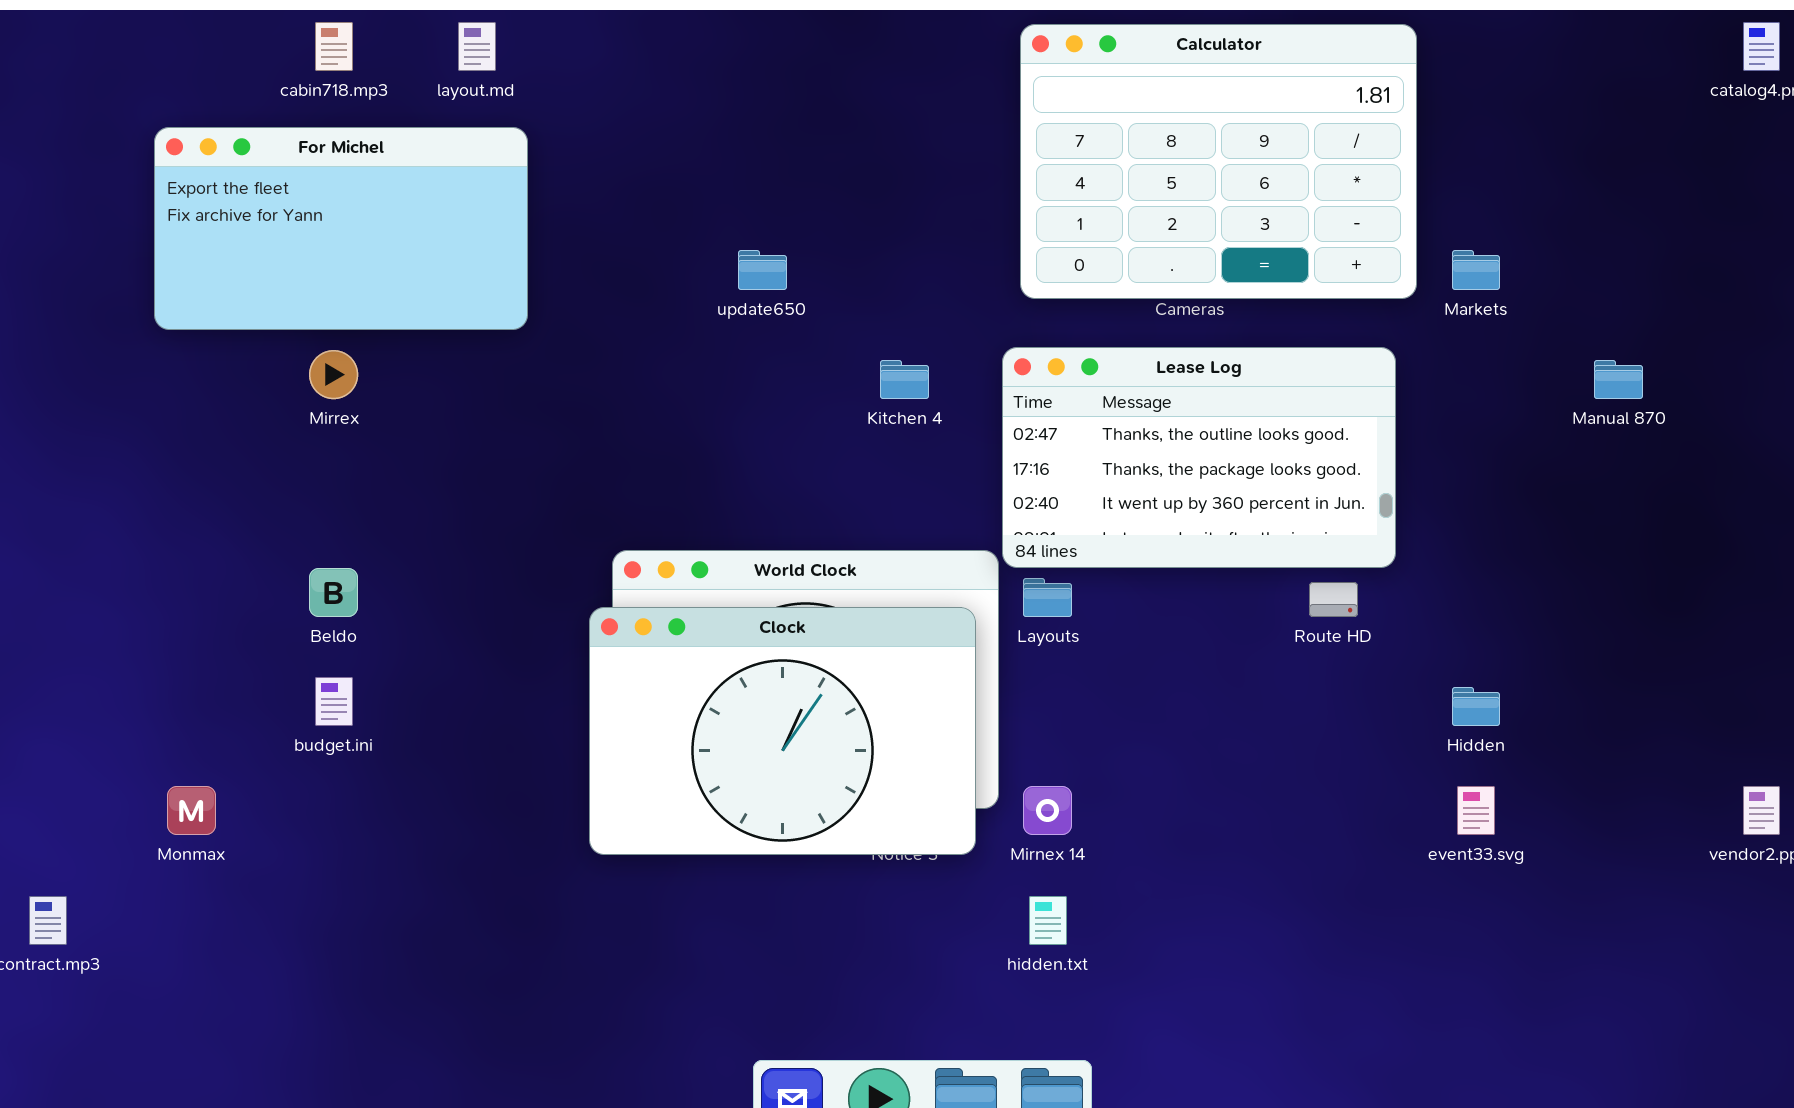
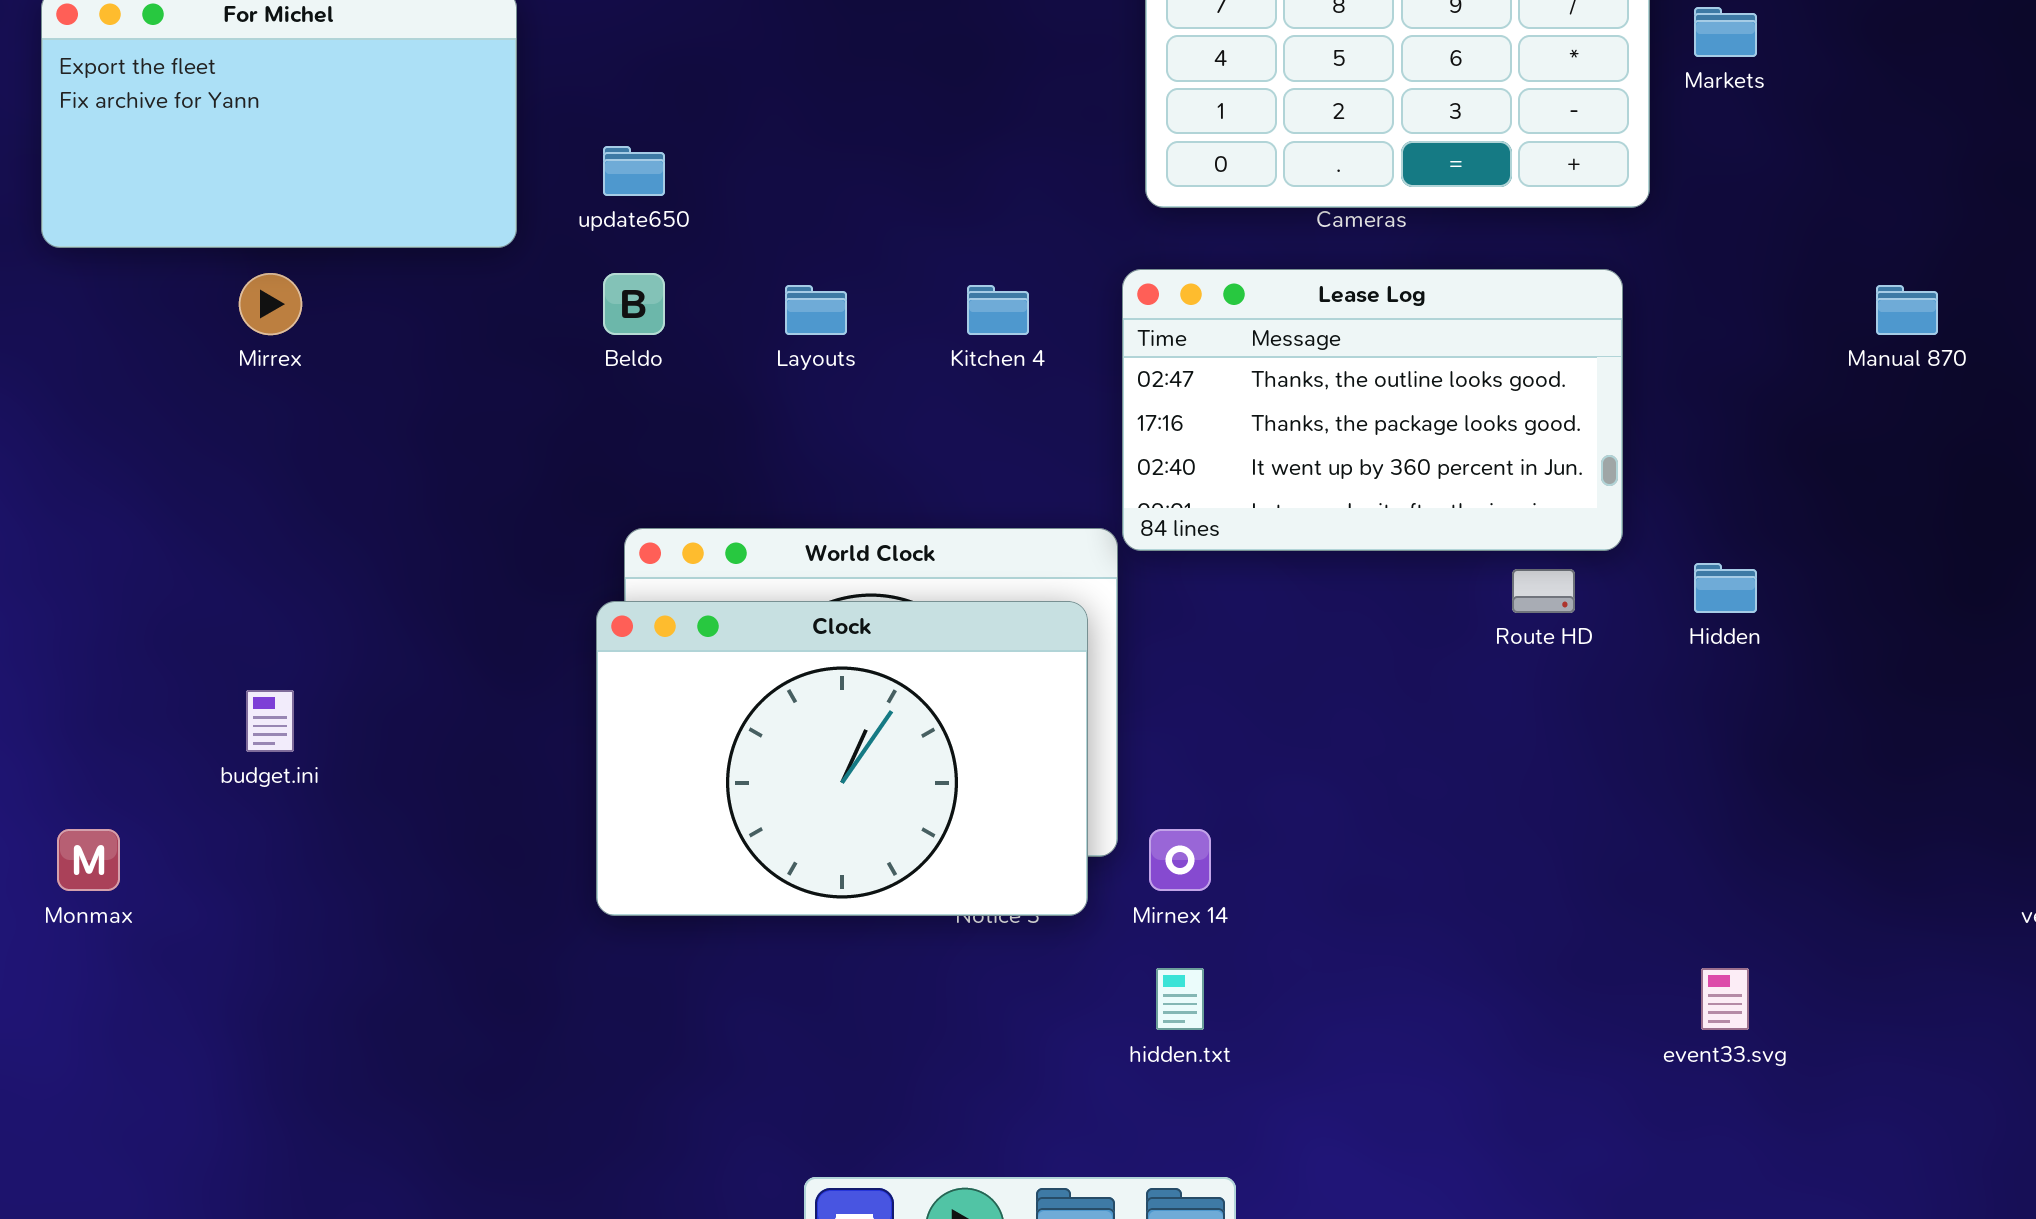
update650: [738,250,787,290] -> [603,146,665,196], moved
Markets: [1452,250,1500,290] -> [1694,7,1757,57], moved
Beldo: [309,568,358,617] -> [603,273,665,335], moved
Layouts: [1023,578,1072,617] -> [785,285,847,335], moved
Hidden: [1452,687,1500,726] -> [1694,563,1757,613], moved
event33.svg: [1457,786,1495,835] -> [1701,968,1749,1030], moved

